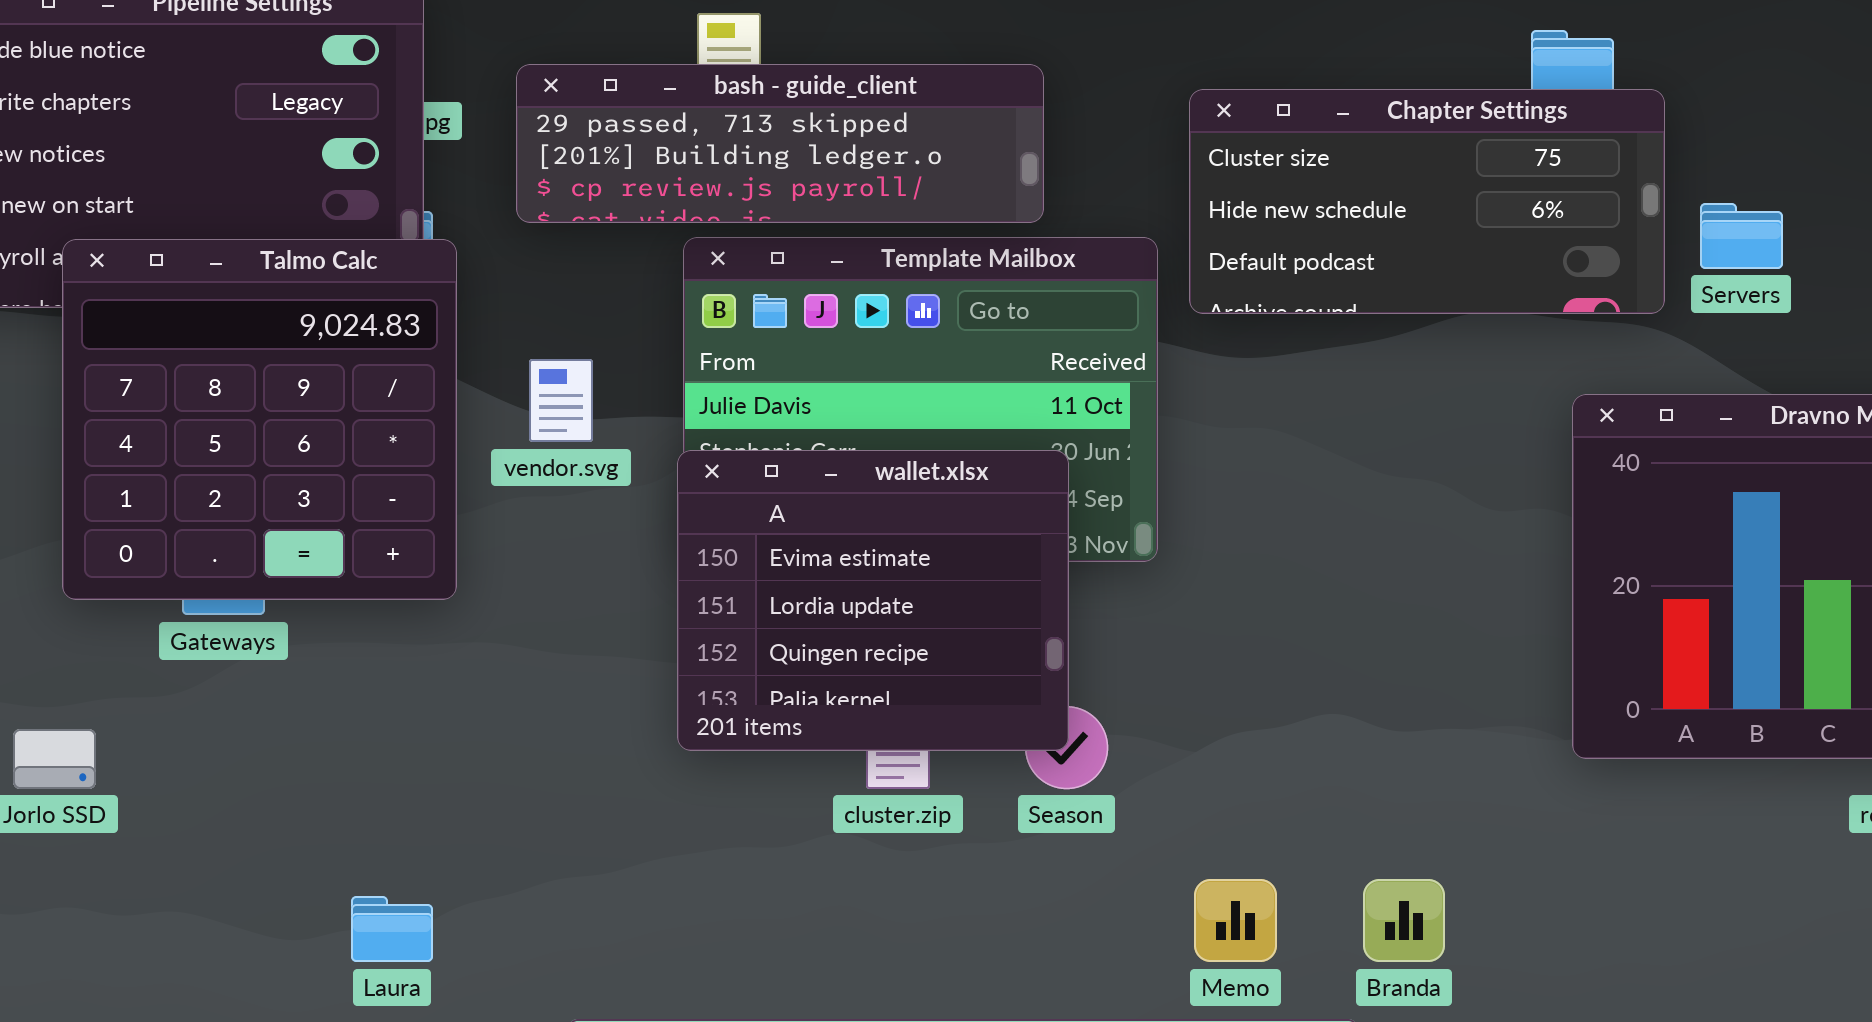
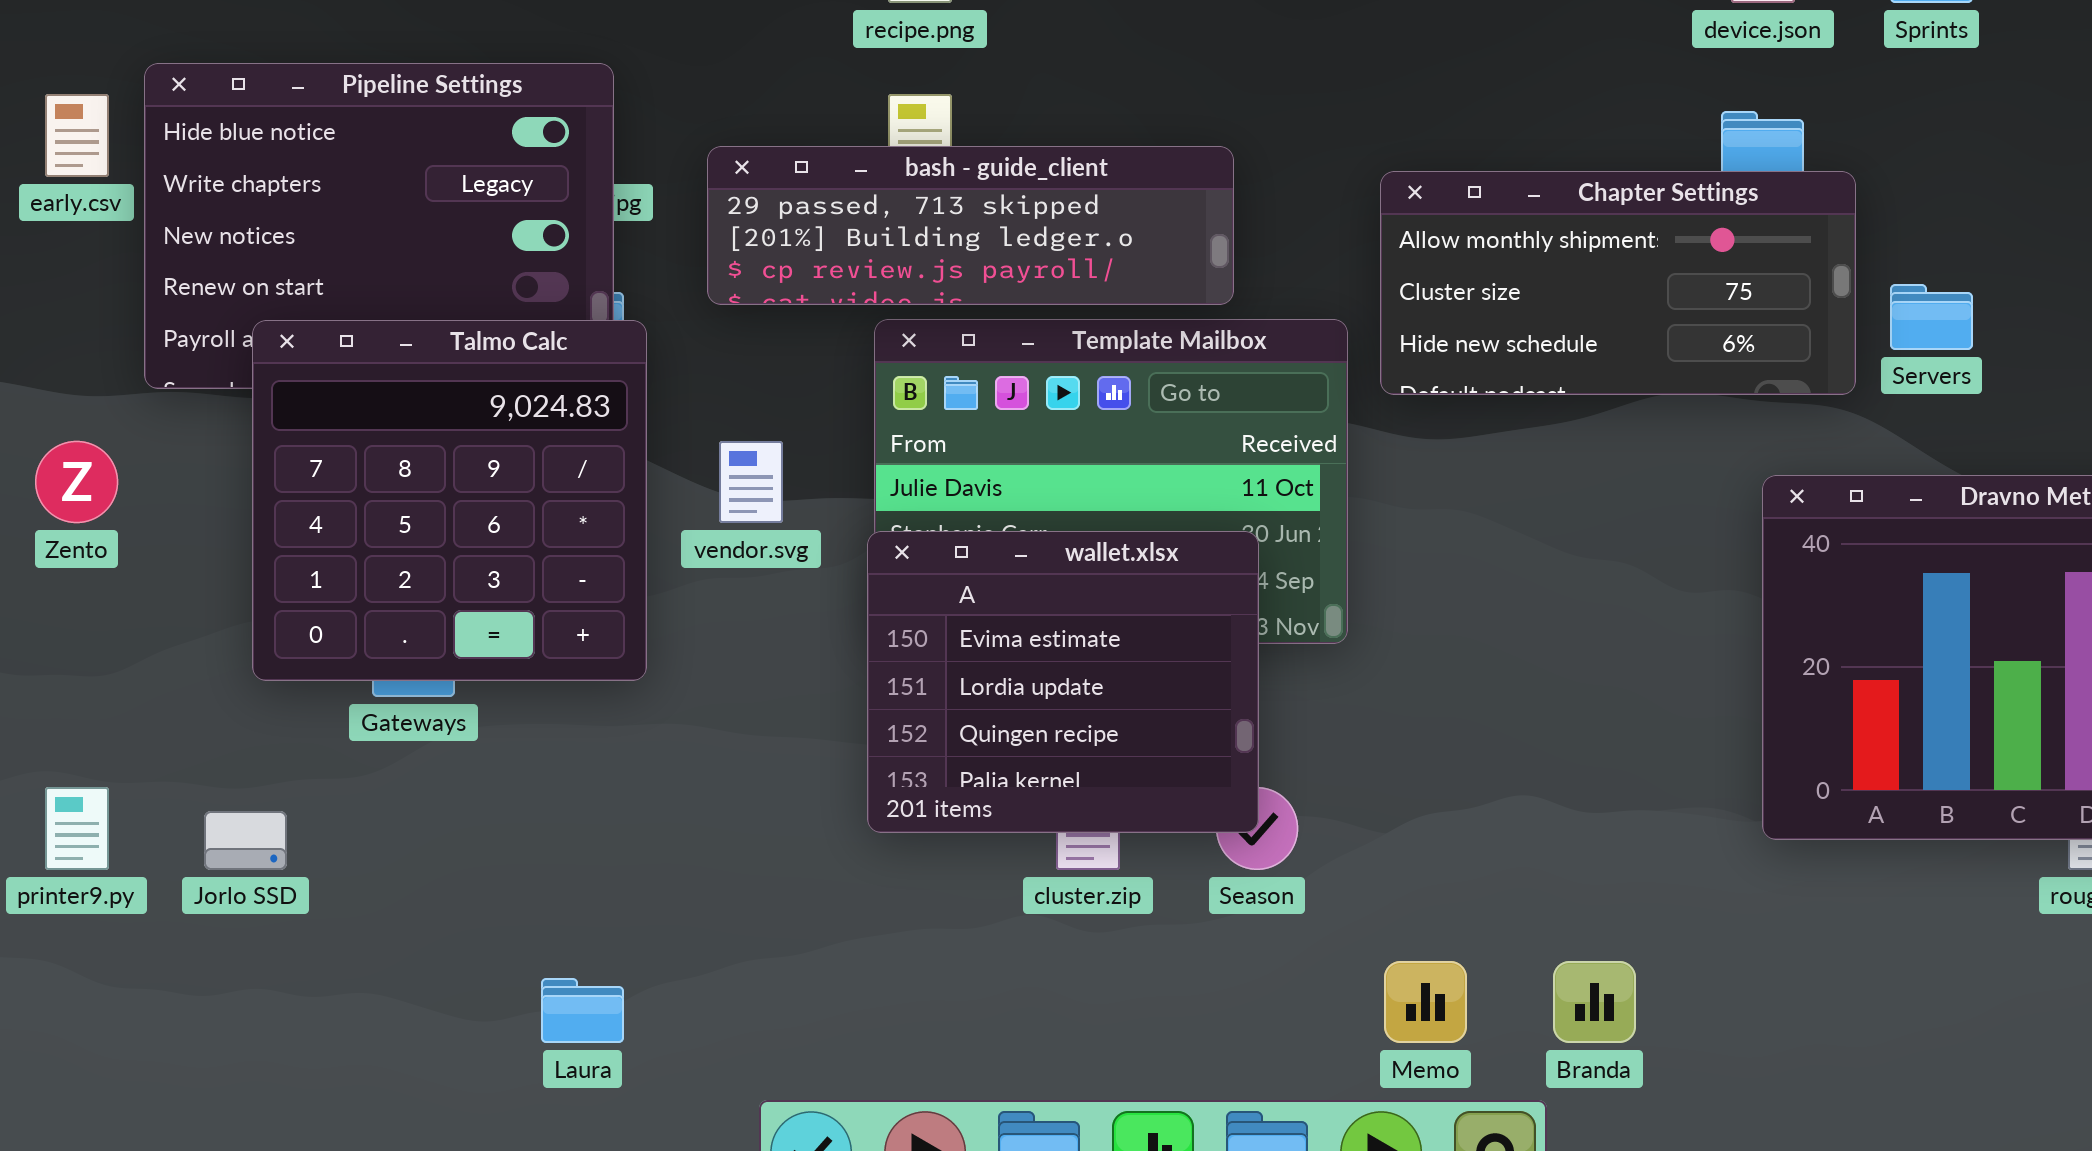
Chapter Settings: [1189,89,1665,314] -> [1380,171,1856,395], scrolled up 1 row

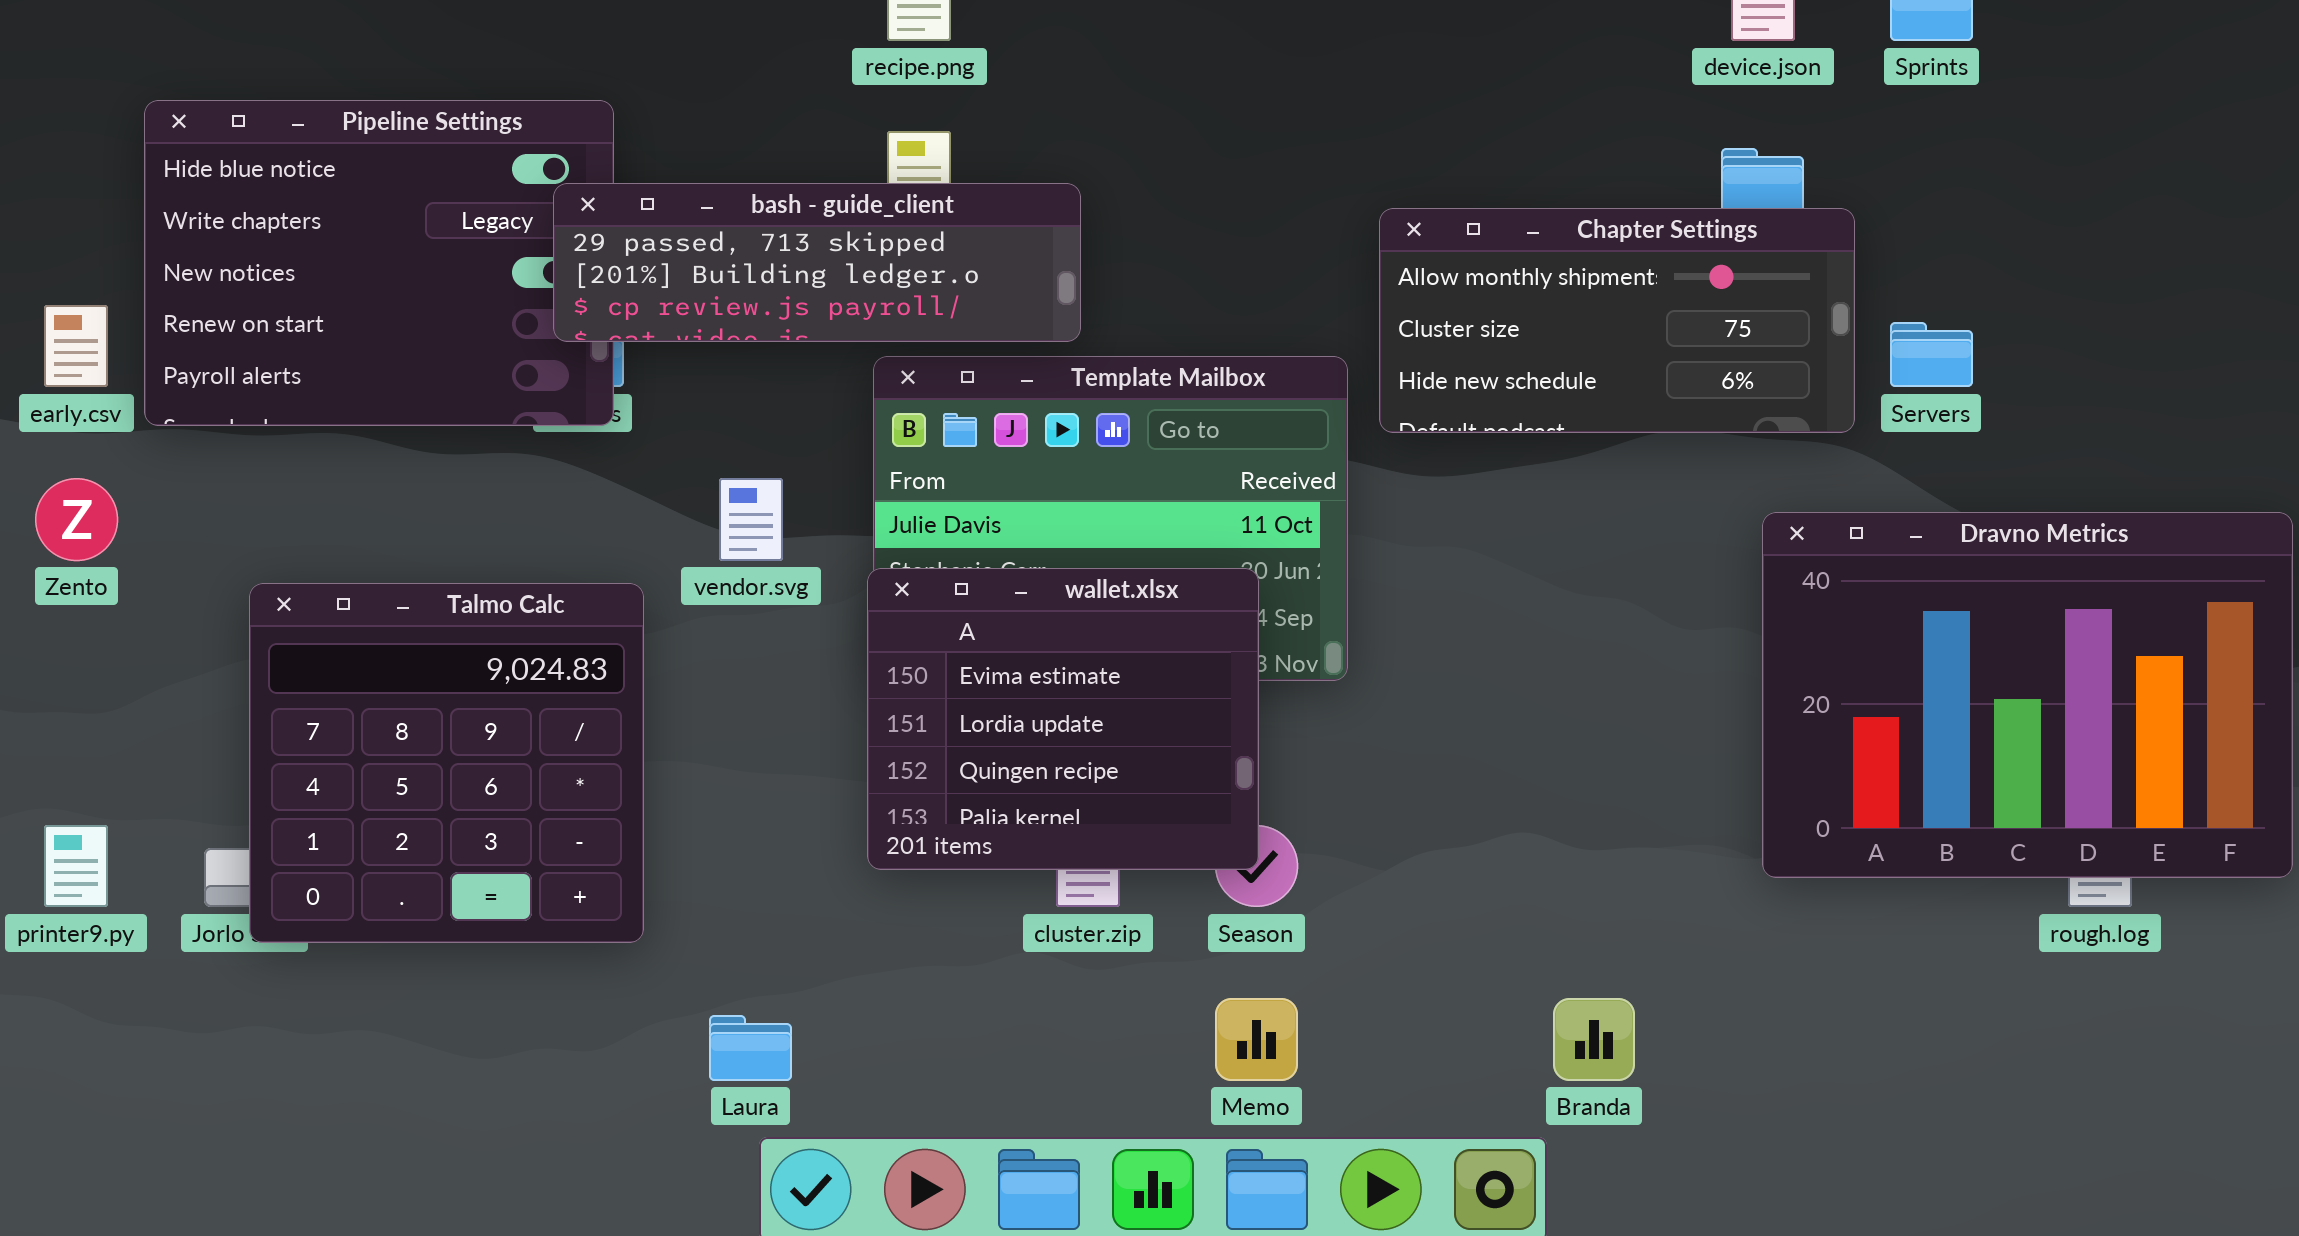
early.csv: [45,94,109,177] -> [44,305,108,387], moved
bash - guide_client: [707,146,1234,305] -> [553,183,1081,342], moved
Talmo Calc: [252,320,647,681] -> [249,583,644,943], moved
Memo: [1384,961,1467,1043] -> [1215,998,1298,1081], moved
Laura: [541,978,624,1043] -> [709,1015,792,1081], moved

